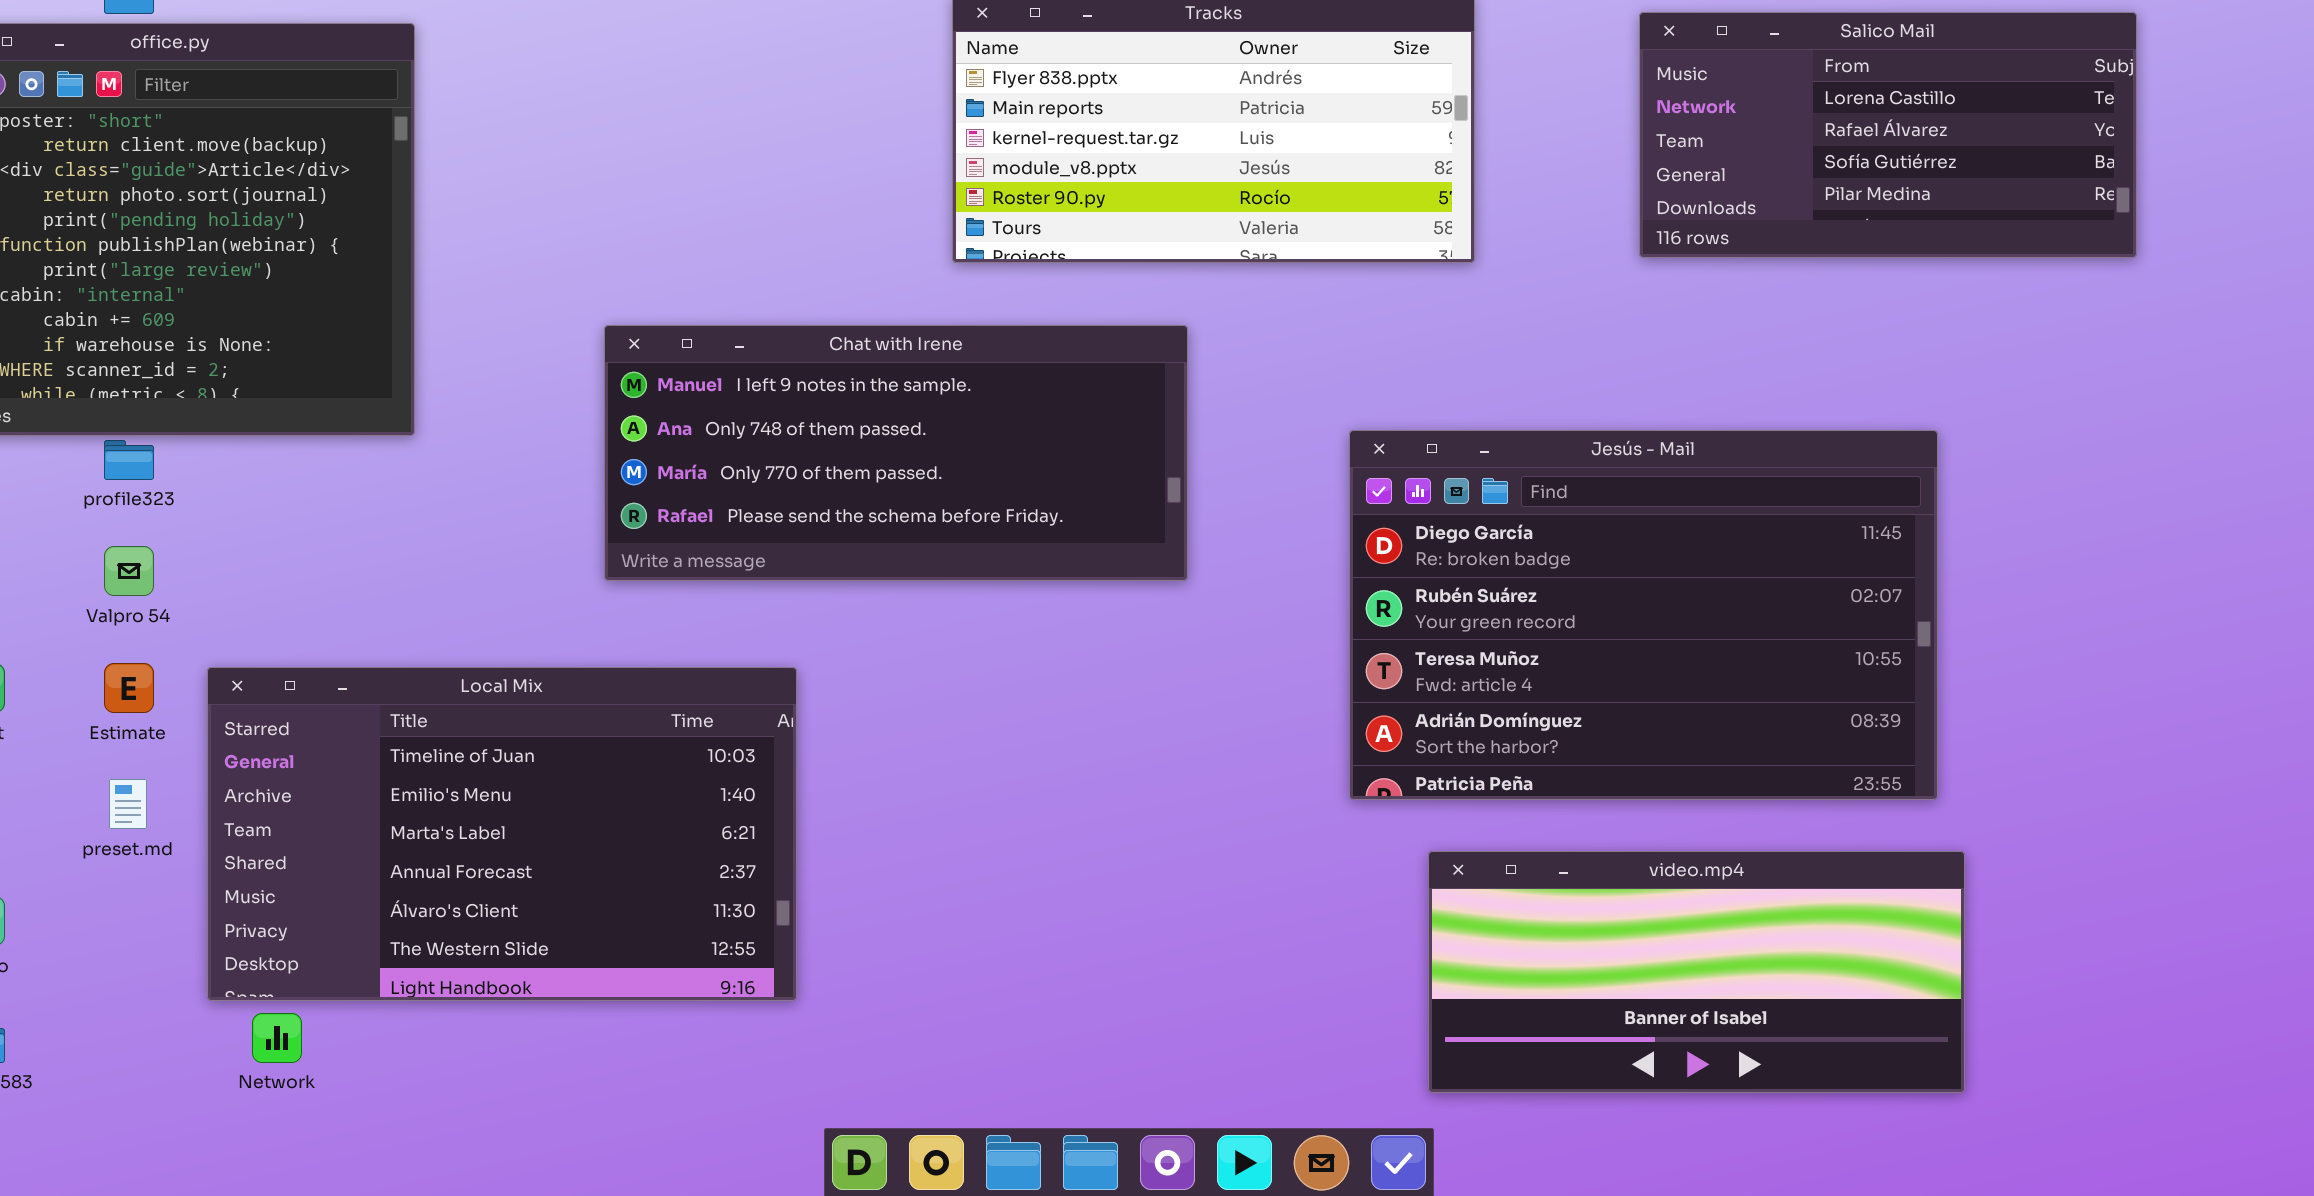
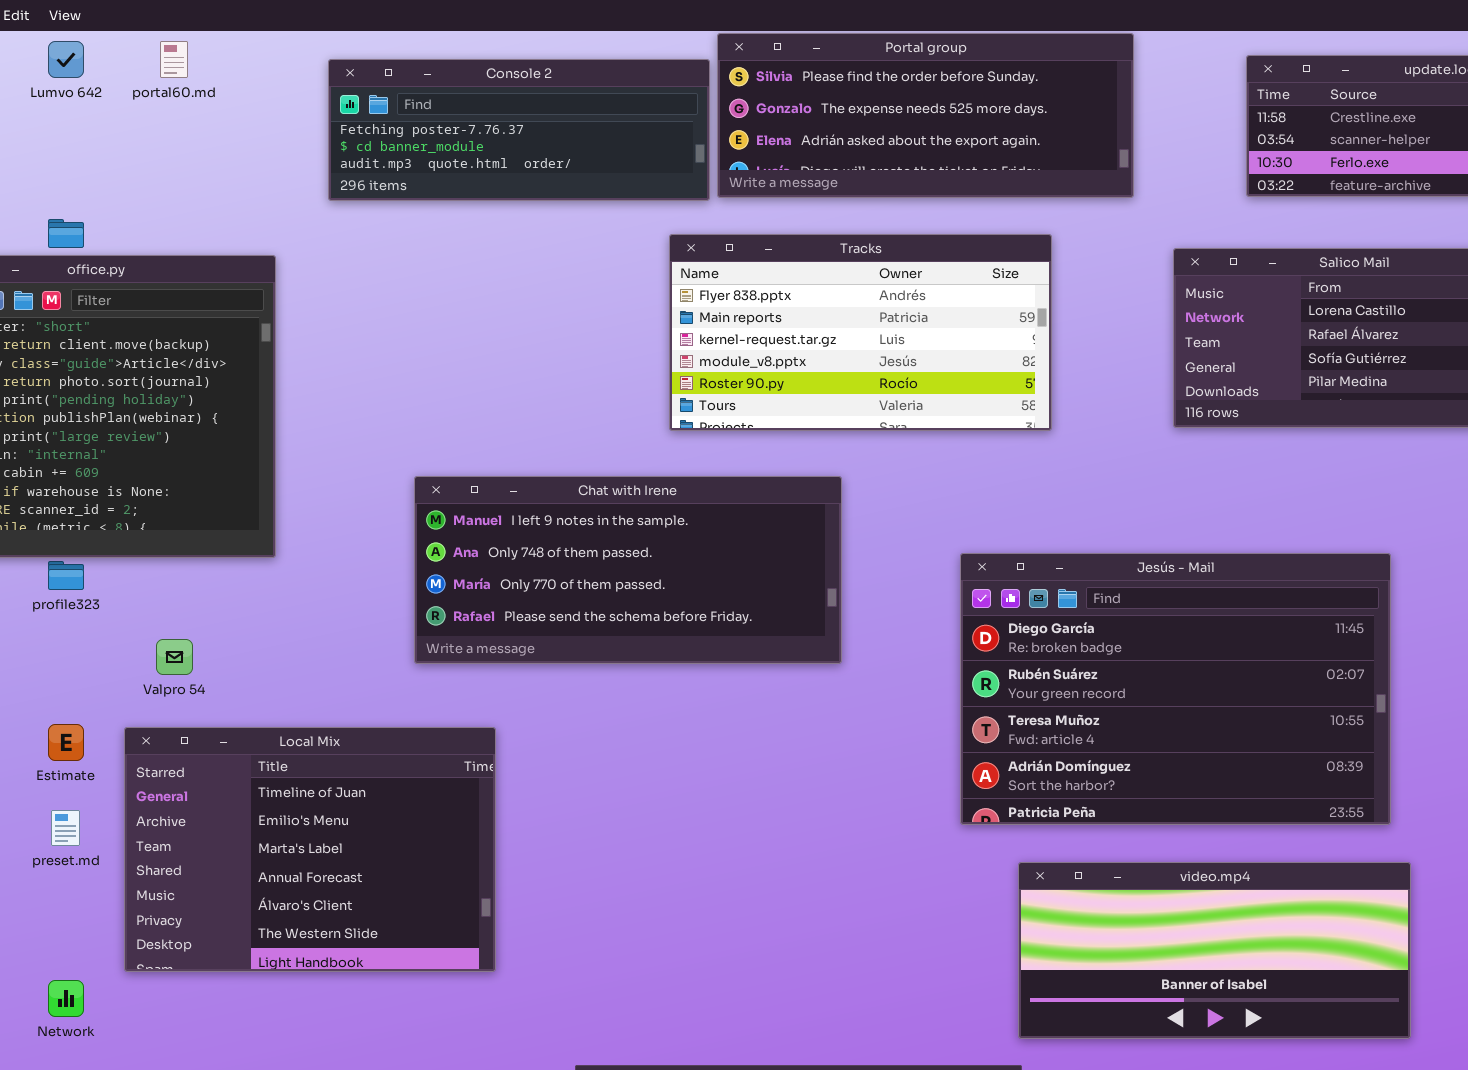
Valpro 54: [104,546,154,596] -> [156,639,193,675], moved
Local Mix: [207,667,797,1001] -> [124,727,496,972], resized
Network: [252,1013,302,1063] -> [48,980,84,1017], moved

